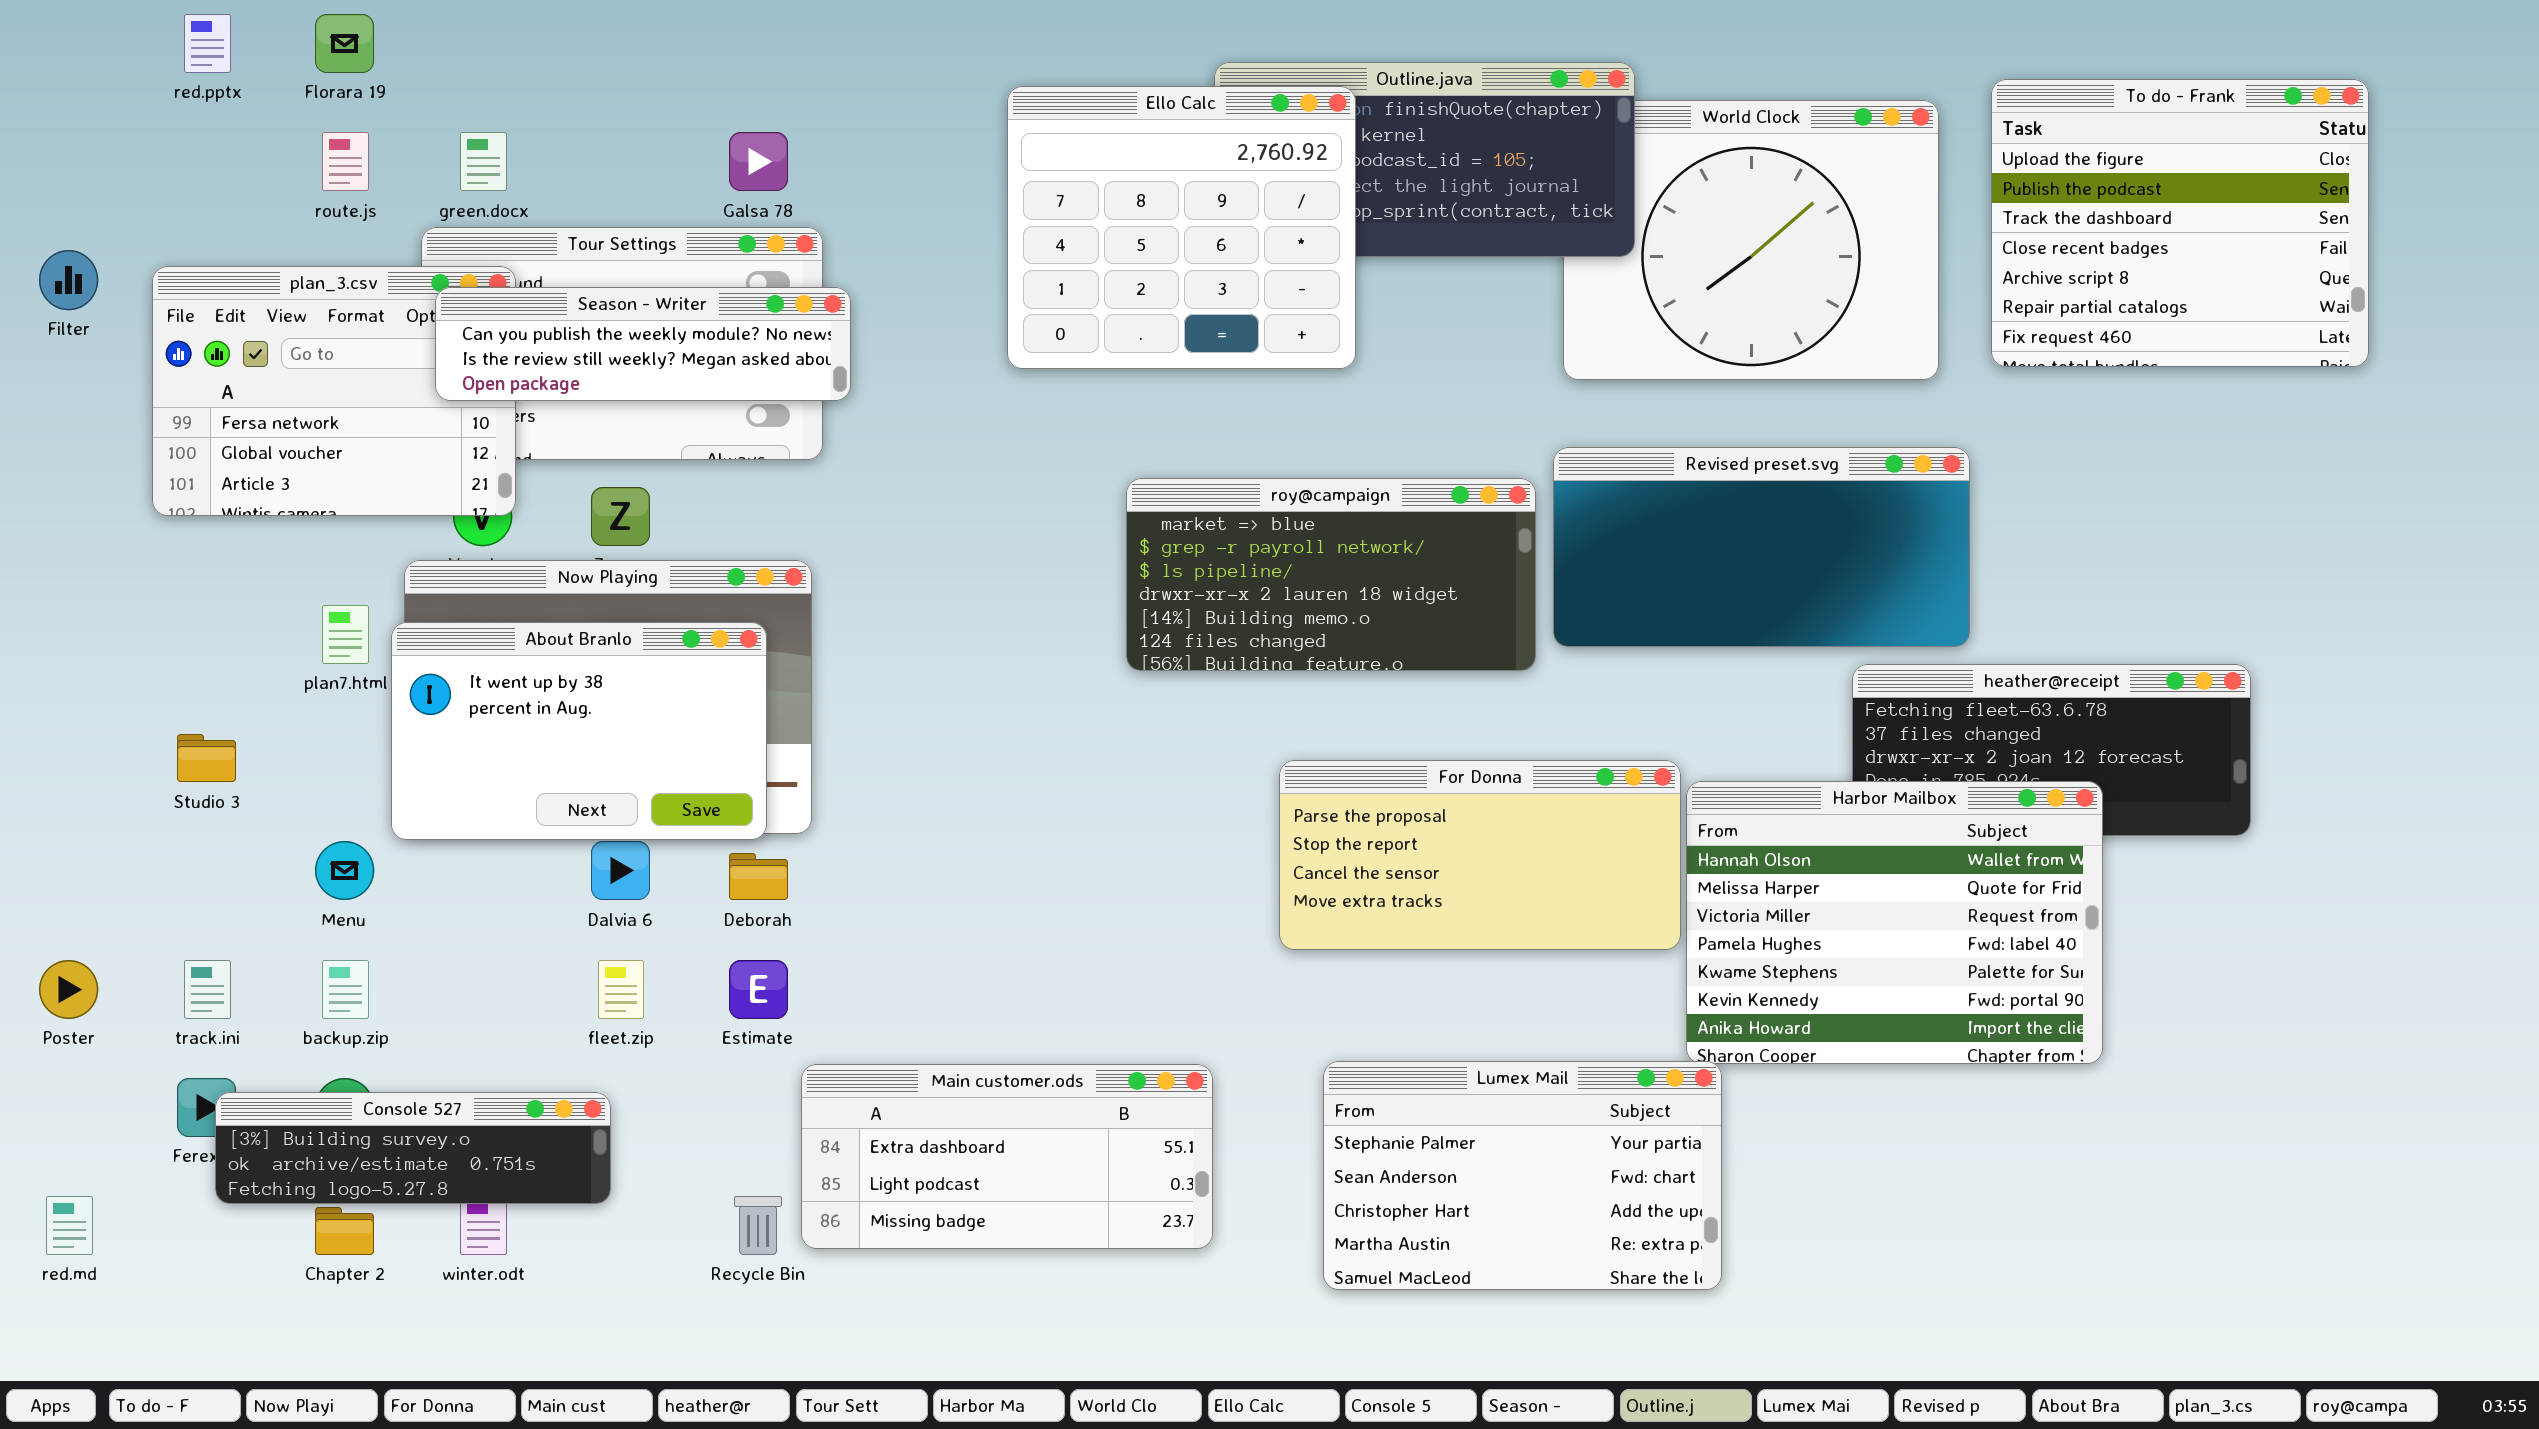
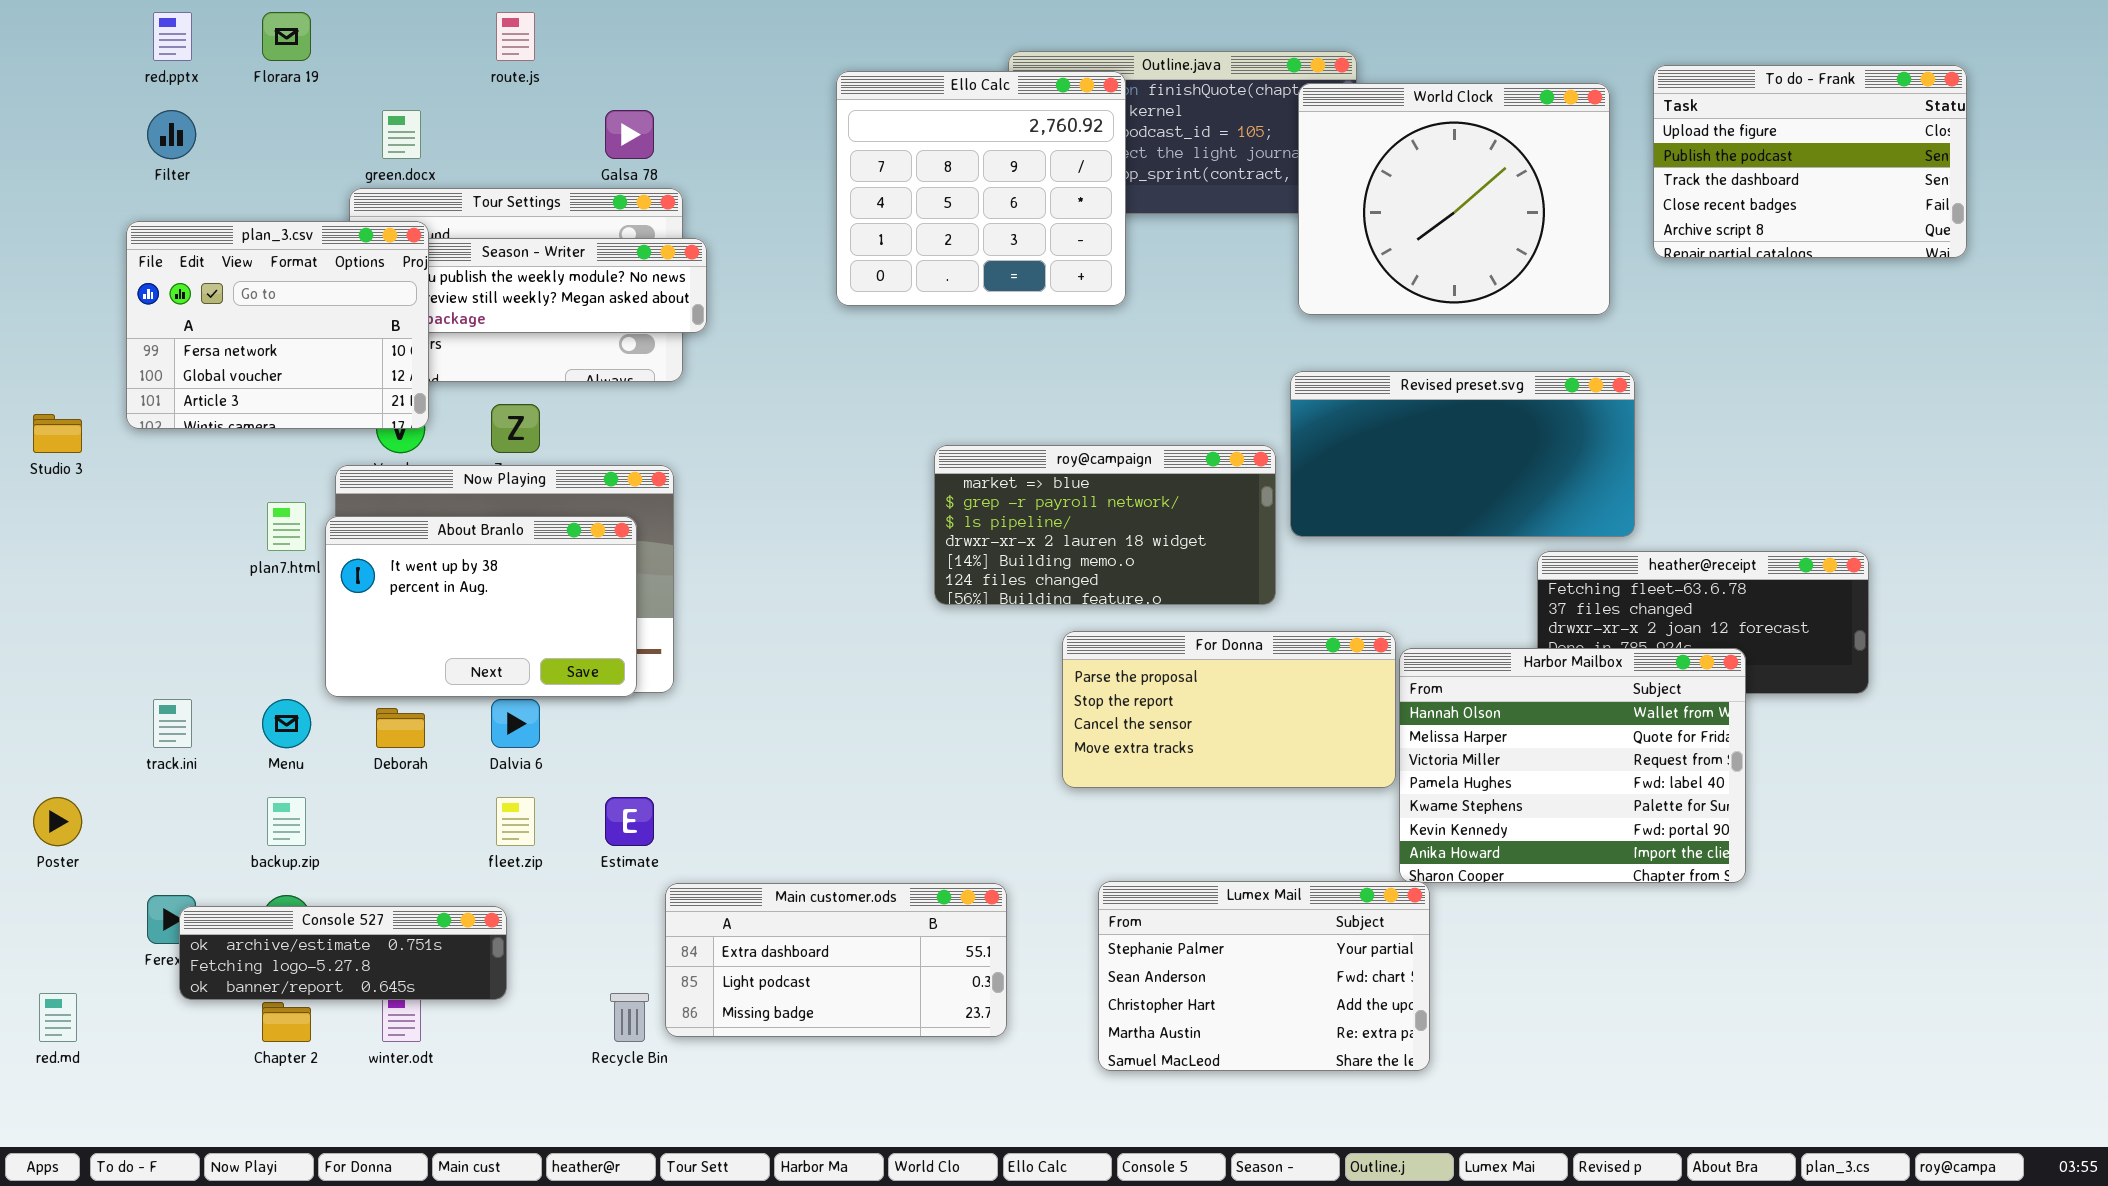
To do - Frank: [1991,79,2369,367] -> [1653,65,1967,258], resized
World Clock: [1563,100,1939,380] -> [1298,83,1610,315], raised
route.js: [322,132,369,191] -> [496,12,535,61], moved
Filter: [39,250,98,310] -> [147,110,196,159], moved
plan_3.csv: [152,266,516,516] -> [126,221,429,429], raised
roy@campaign: [1126,478,1536,671] -> [934,445,1276,605], moved
Studio 3: [177,734,236,782] -> [33,414,82,453], moved
Deborah: [729,853,788,900] -> [376,708,425,748], moved
track.ini: [184,960,231,1019] -> [153,699,192,748], moved
Console 527: [215,1092,611,1204] -> [179,906,507,1000], scrolled down 1 row

